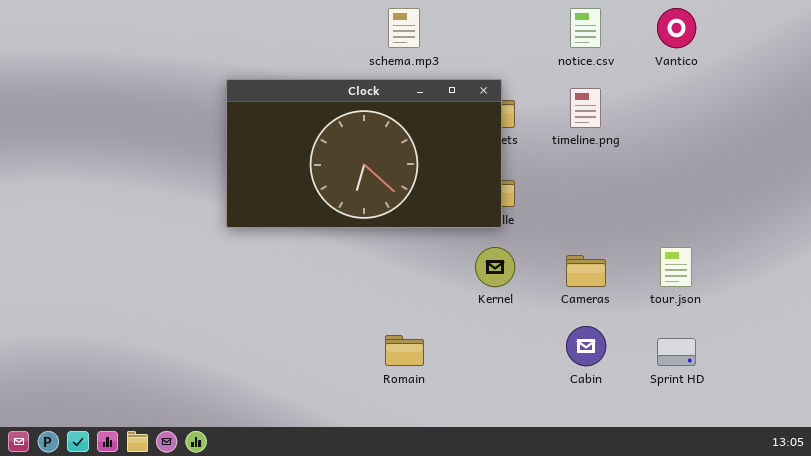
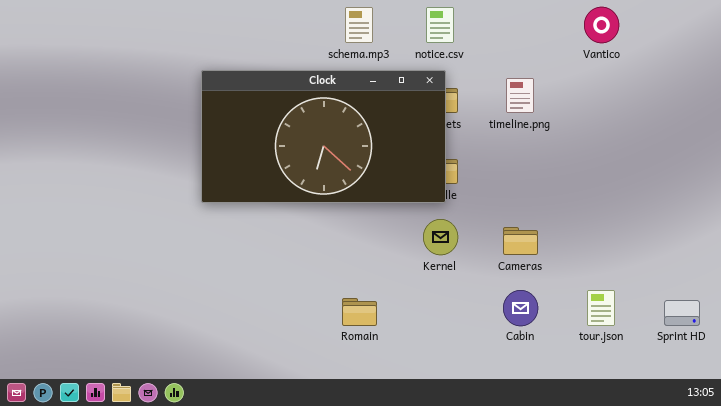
notice.csv: [570,8,601,48] -> [426,7,454,43], moved
tour.json: [660,247,692,287] -> [587,290,615,326], moved
Sprint HD: [657,338,696,366] -> [664,300,700,326], moved

